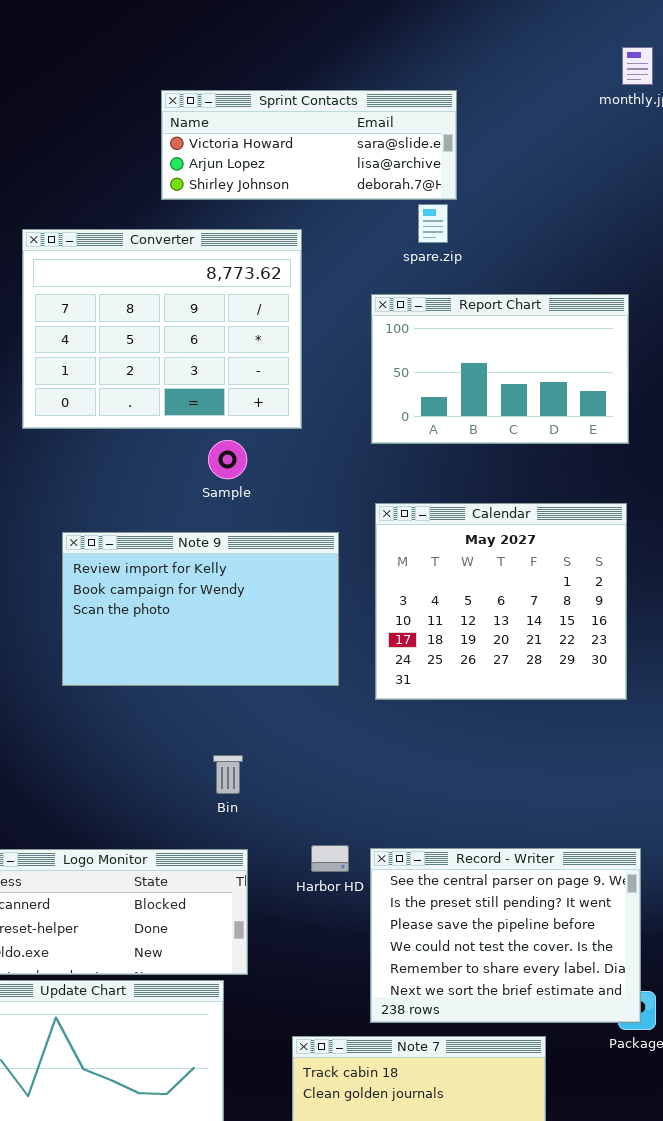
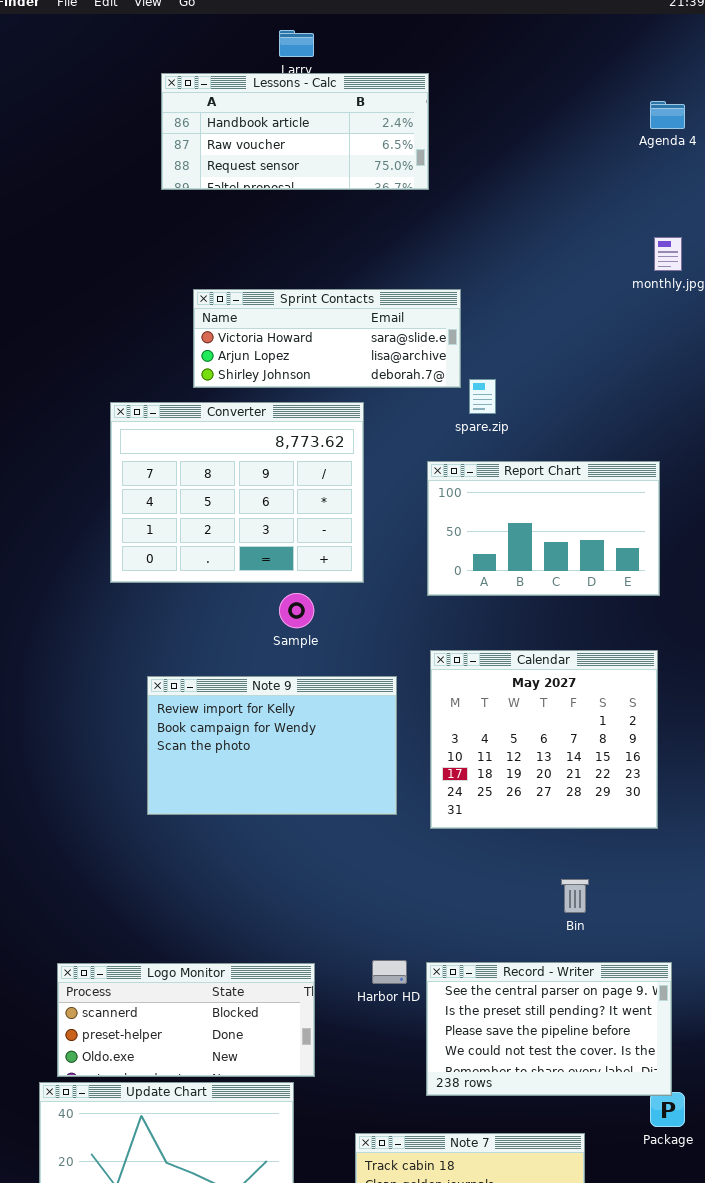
Sprint Contacts: [161,90,457,200] -> [193,289,461,388], moved
Bin: [213,755,243,794] -> [561,879,589,913], moved
Record - Writer: [370,848,641,1023] -> [426,962,672,1096], resized

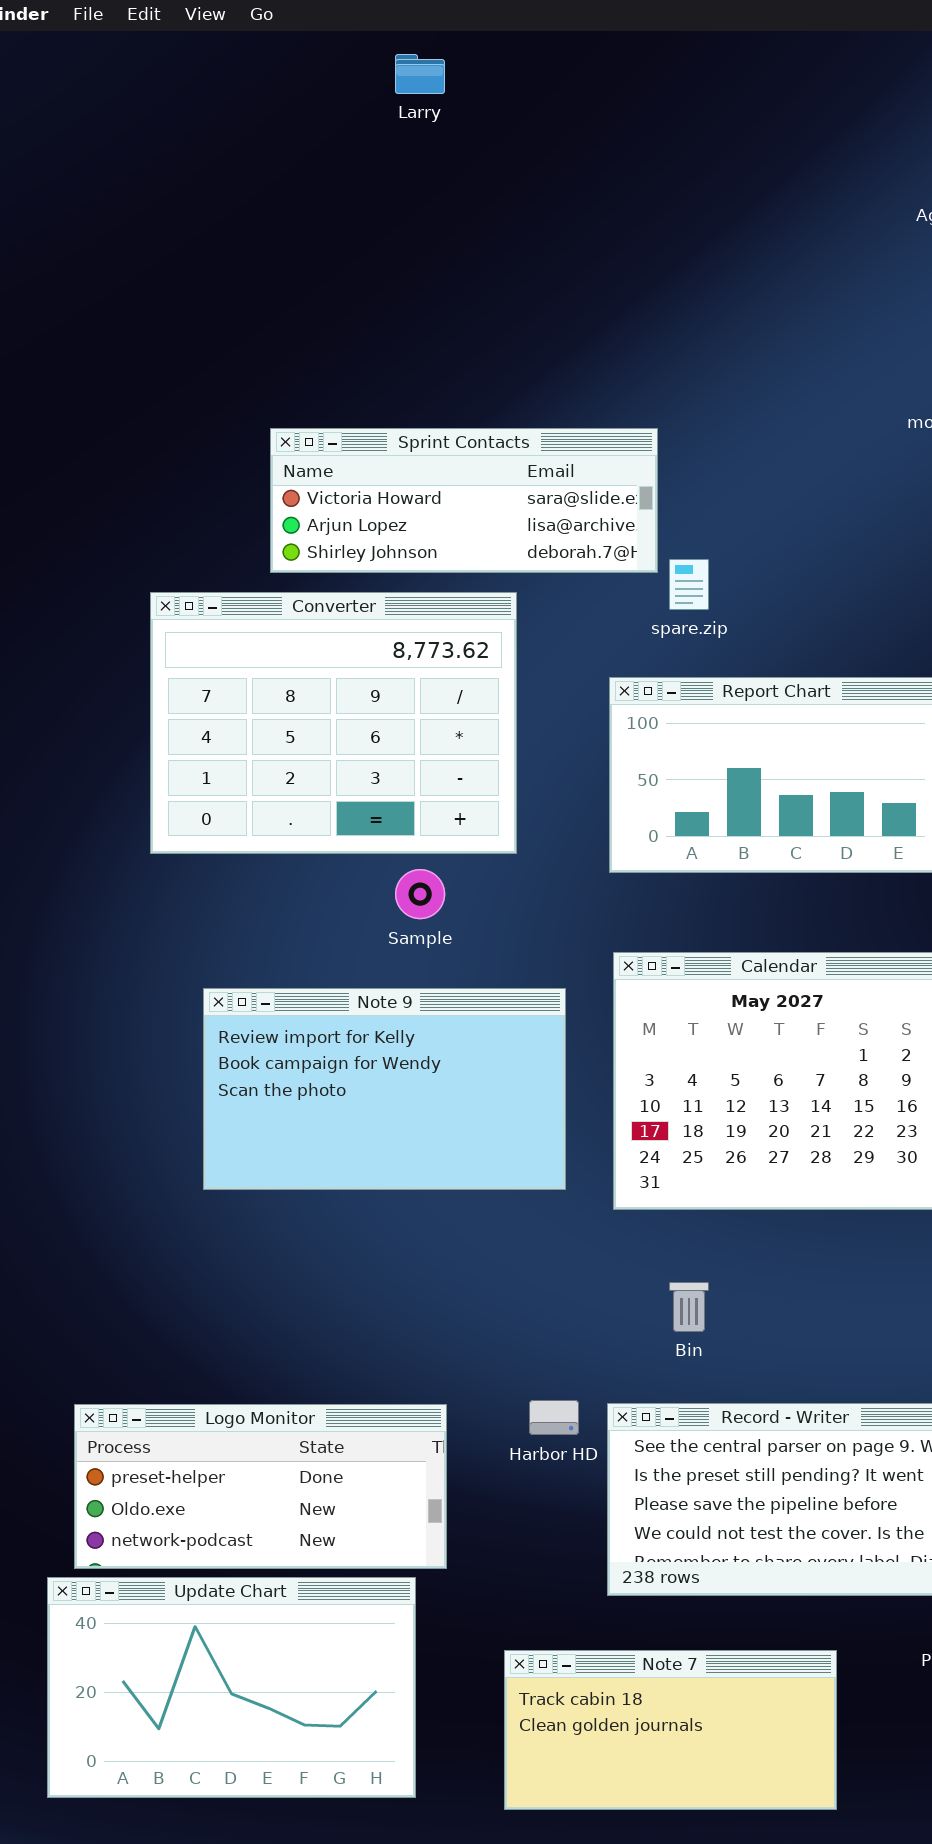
Lessons - Calc: [161,73,429,190] -> none, closed
Bin: [561,879,589,913] -> [669,1282,709,1332], moved
Logo Monitor: [57,963,315,1077] -> [74,1404,447,1569], scrolled down 1 row

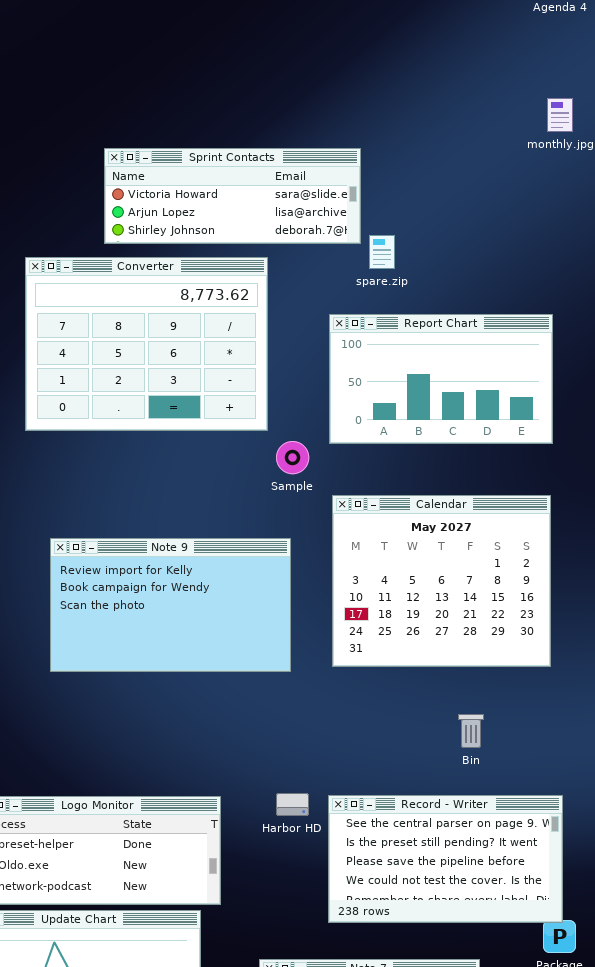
Sample: [395,869,445,919] -> [276,441,309,474], moved
Note 9: [203,988,566,1190] -> [50,538,291,672], moved
Bin: [669,1282,709,1332] -> [458,714,484,748], moved

